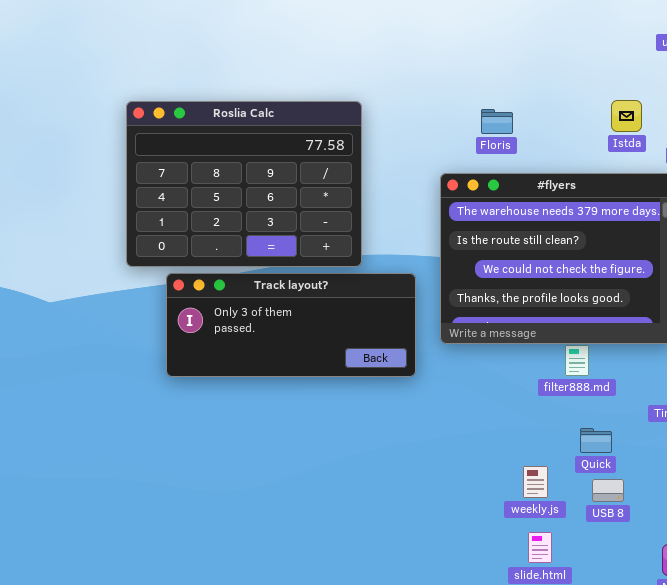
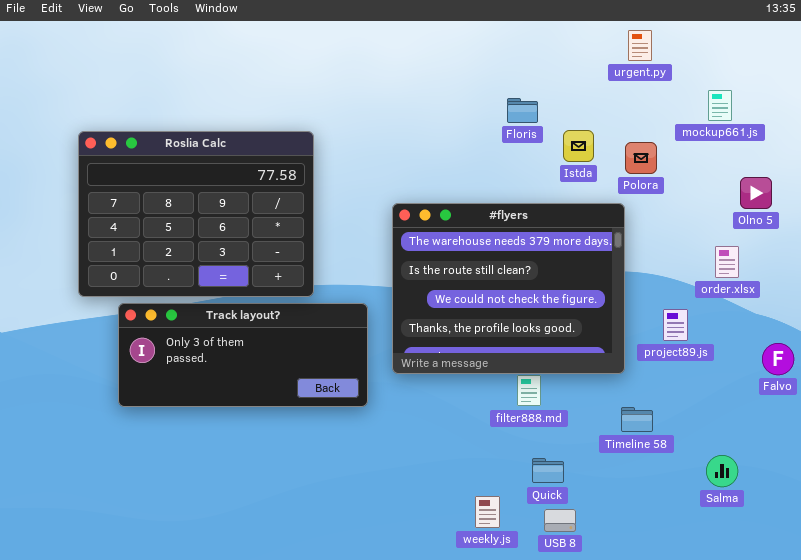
Floris: [481,109,513,134] -> [507,98,538,123], moved

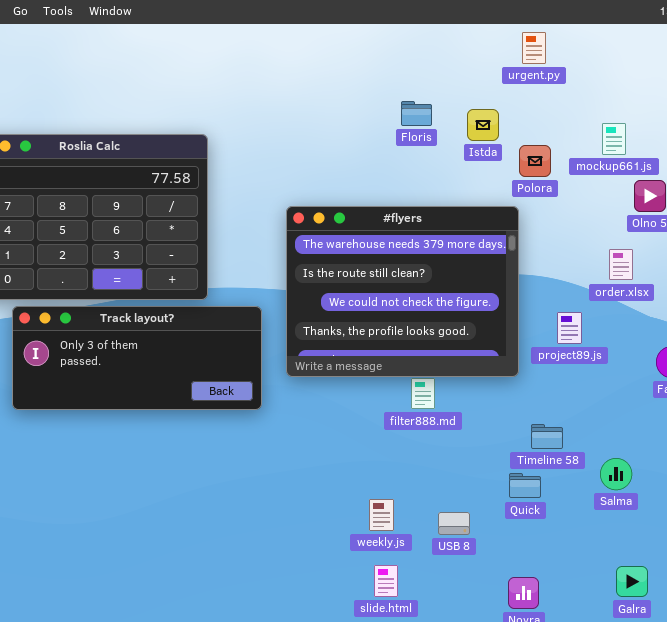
mockup661.js: [708,90,732,121] -> [602,123,626,155], moved
Istda: [563,130,594,162] -> [467,109,499,141], moved
Timeline 58: [621,407,653,432] -> [531,424,563,449], moved
Quick: [532,458,564,483] -> [509,473,541,498], moved

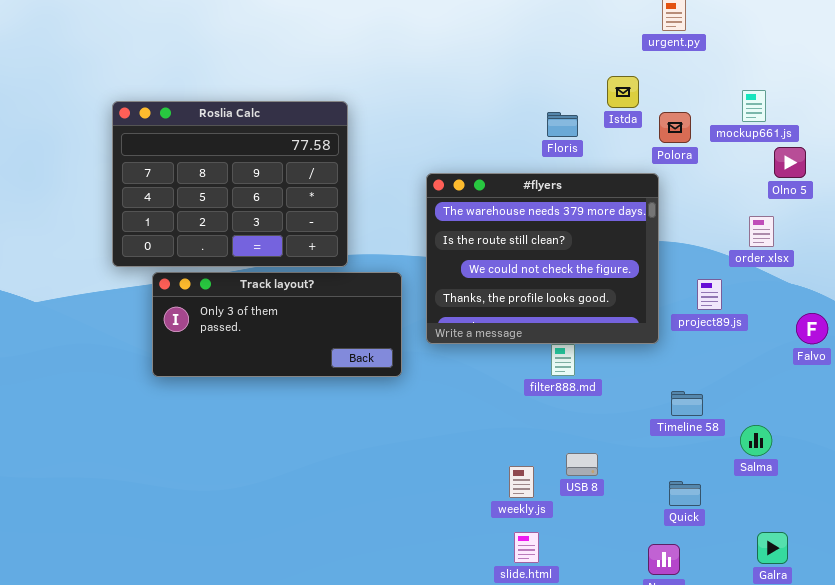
Floris: [401,101,432,126] -> [547,112,578,137], moved
Quick: [509,473,541,498] -> [669,481,701,506], moved
USB 8: [438,512,470,535] -> [566,453,598,476], moved

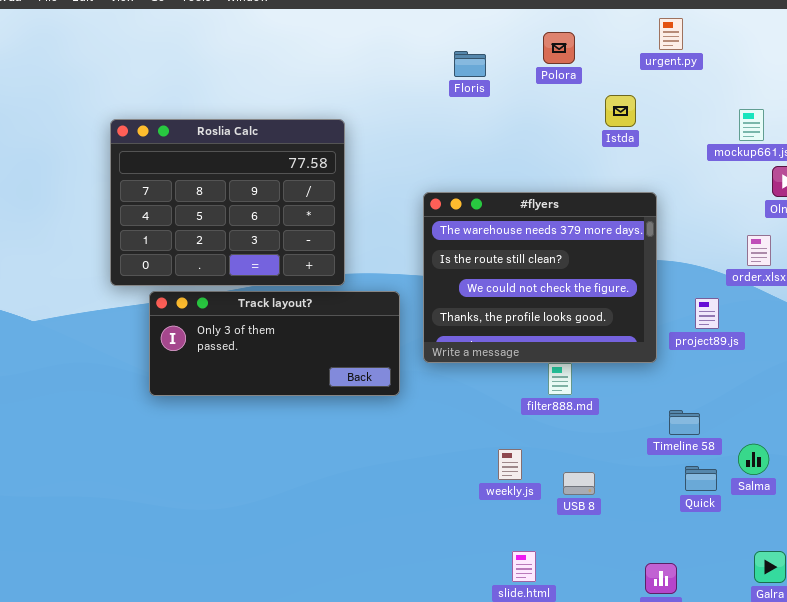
Floris: [547,112,578,137] -> [454,51,486,77], moved
Polora: [659,112,691,143] -> [543,32,575,64], moved
weekly.js: [509,466,534,498] -> [498,449,522,480], moved
Quick: [669,481,701,506] -> [685,466,717,491], moved

